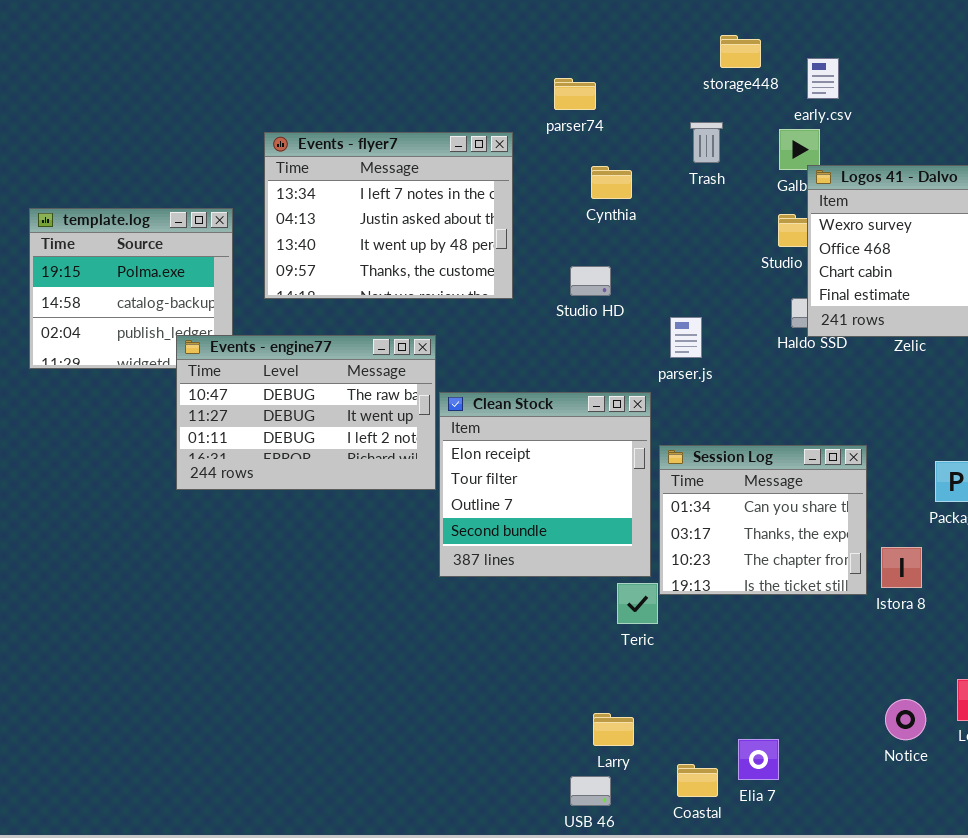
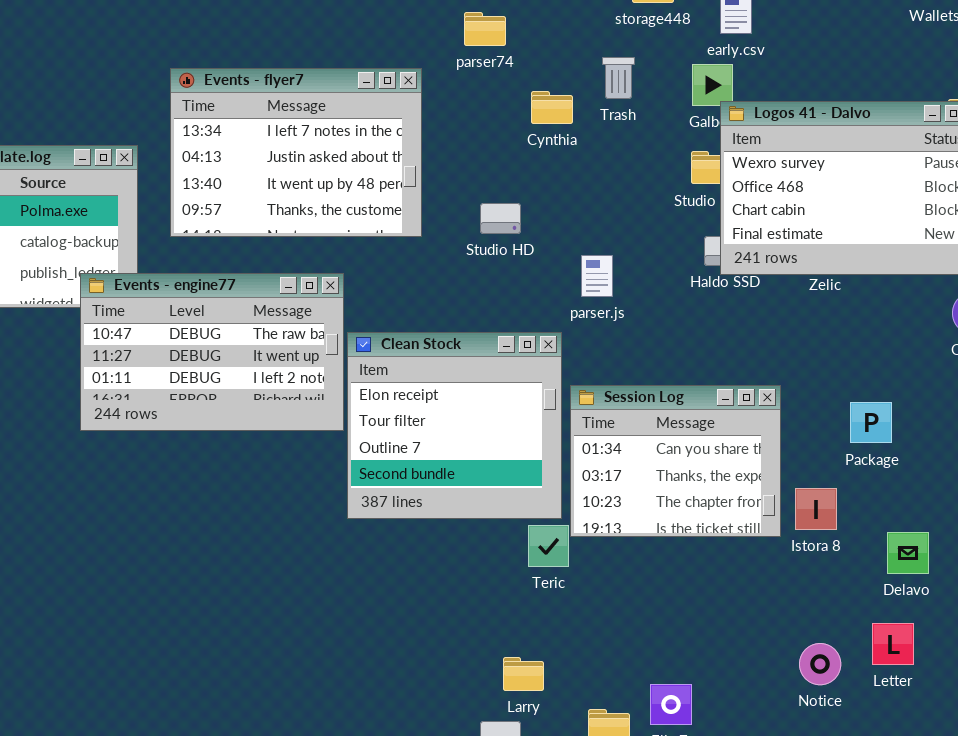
Cynthia: [591,166,632,199] -> [531,91,573,124], moved

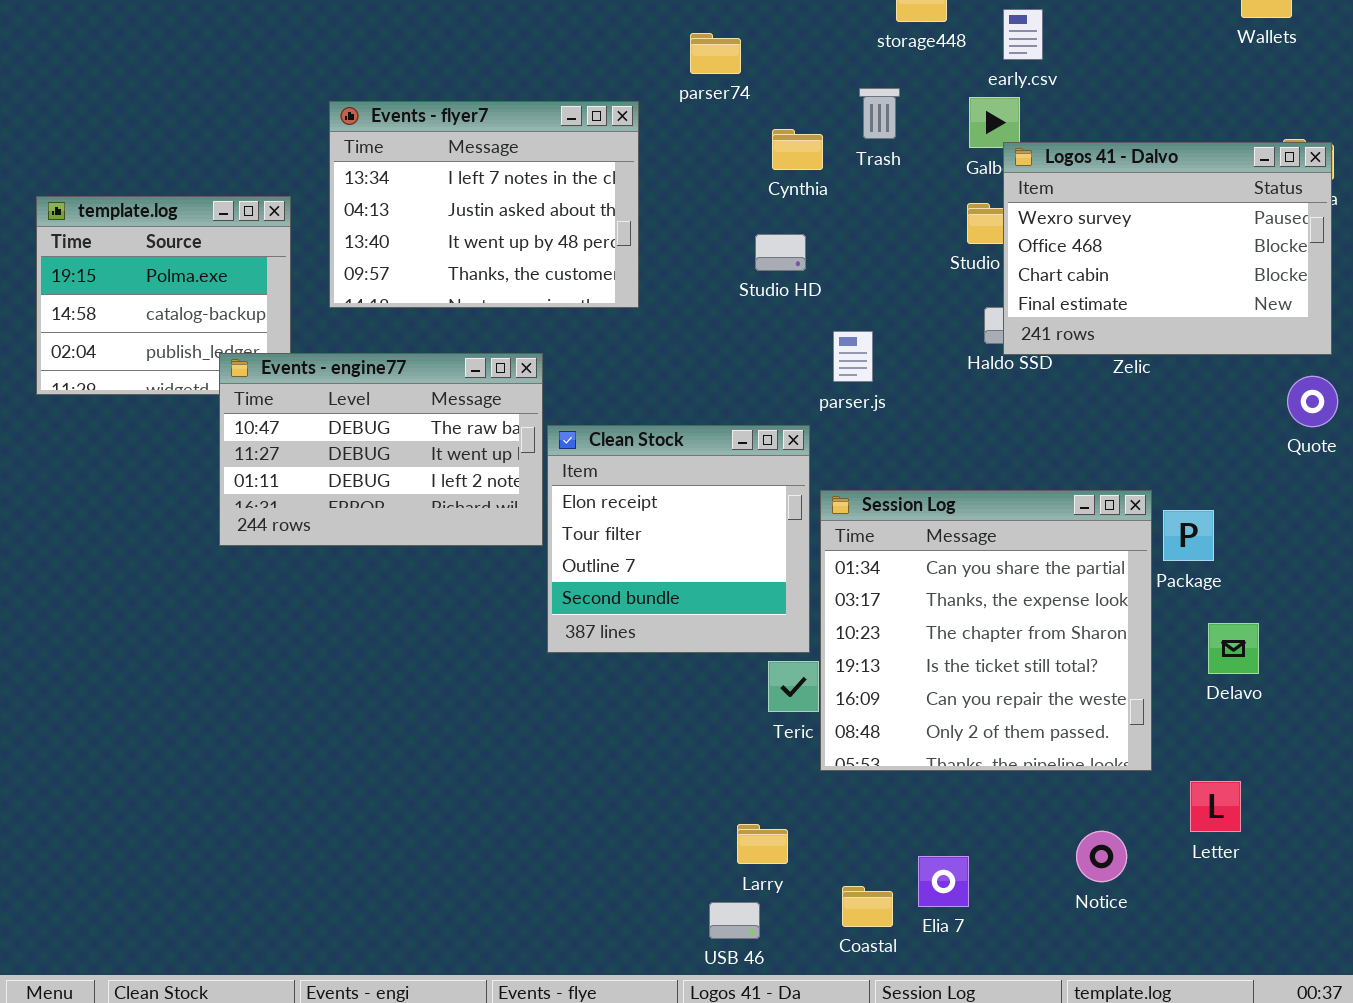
Studio HD: [480,203,521,234] -> [755,234,806,271], moved
Session Log: [570,385,781,537] -> [820,490,1152,771], resized
Delavo: [887,532,929,574] -> [1208,623,1259,674], moved
Notice: [799,643,841,685] -> [1076,831,1127,882], moved

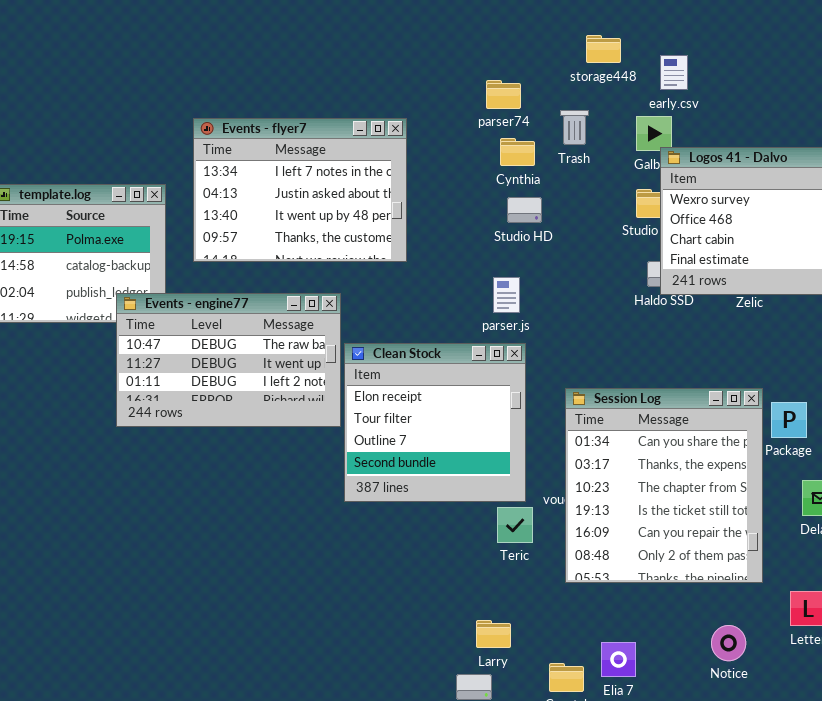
parser74: [690,33,741,74] -> [486,80,521,109], moved
Studio HD: [755,234,806,271] -> [507,197,542,223], moved
parser.js: [833,331,873,382] -> [493,277,520,313], moved
Session Log: [820,490,1152,771] -> [565,388,763,583], resized

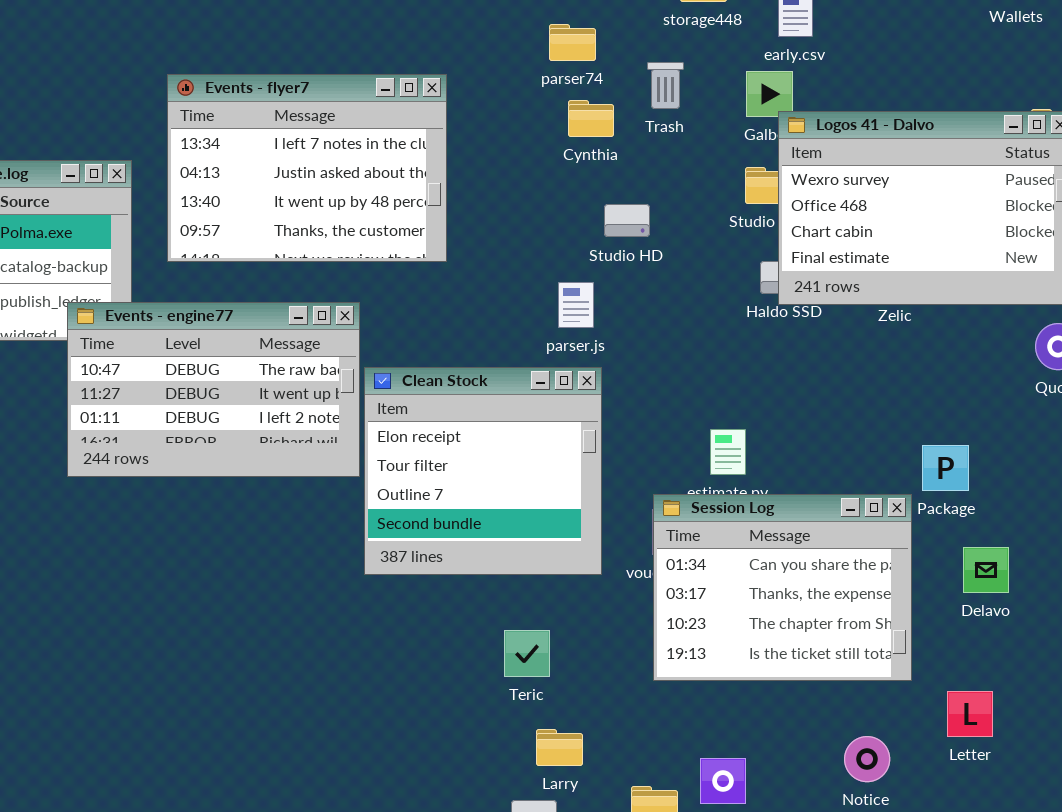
Studio HD: [507,197,542,223] -> [604,204,650,237], moved
Session Log: [565,388,763,583] -> [653,494,912,681], resized
Teric: [497,507,533,543] -> [504,630,550,677], moved

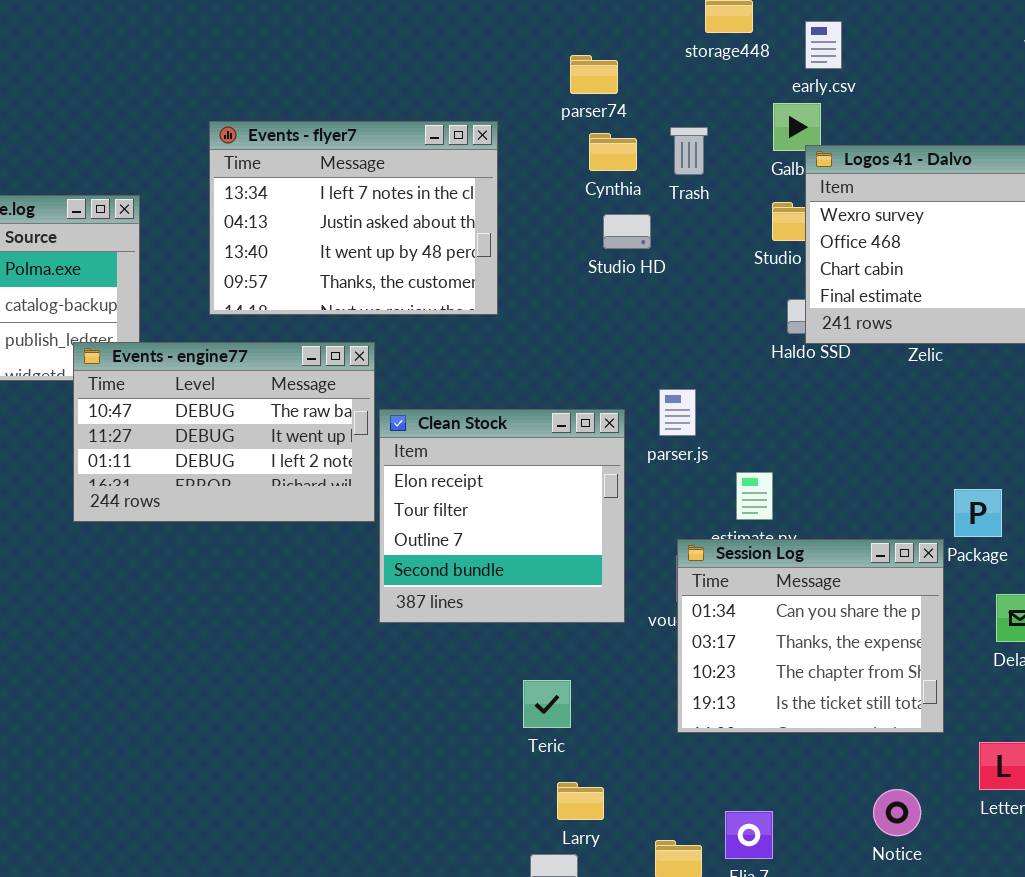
Trash: [647,62,684,109] -> [670,127,708,175], moved
Events - flyer7: [167,74,447,262] -> [209,121,498,315], moved
Studio HD: [604,204,650,237] -> [603,214,651,249], moved
parser.js: [558,282,594,328] -> [659,389,696,436], moved

